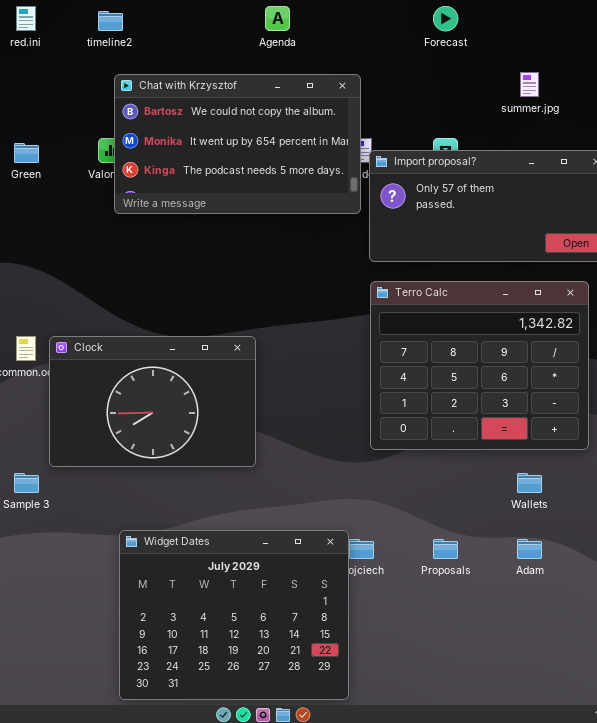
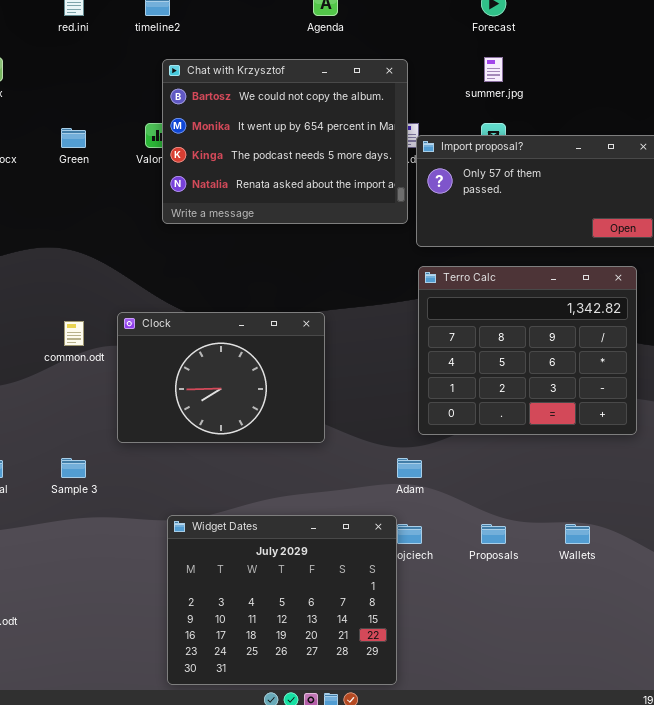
summer.jpg: [520,72,539,97] -> [484,57,503,82], moved
Chat with Krzysztof: [114,74,361,214] -> [162,59,408,224], resized
Clock: [49,336,256,467] -> [117,312,325,443], moved
Wallets: [517,473,542,493] -> [565,524,590,544], moved
Adam: [517,539,542,559] -> [397,458,422,478], moved

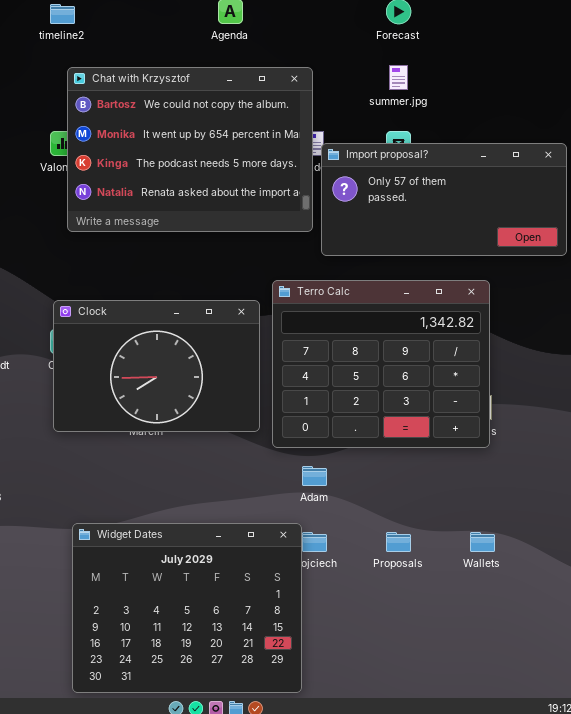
Terro Calc: [418,266,637,435] -> [272,280,490,448], moved
Clock: [117,312,325,443] -> [53,300,260,432], moved

